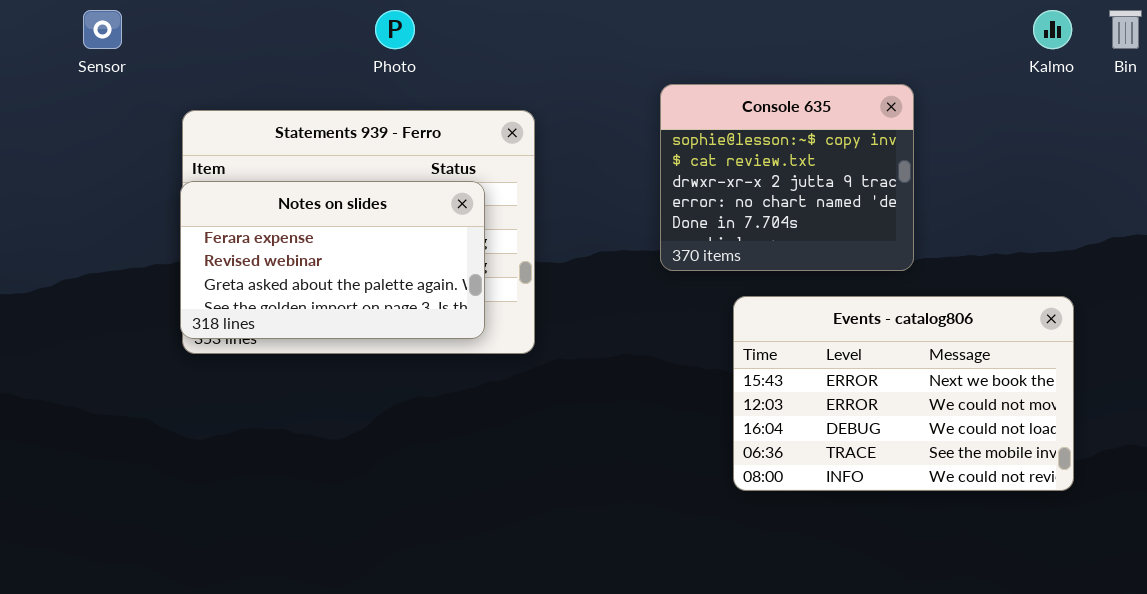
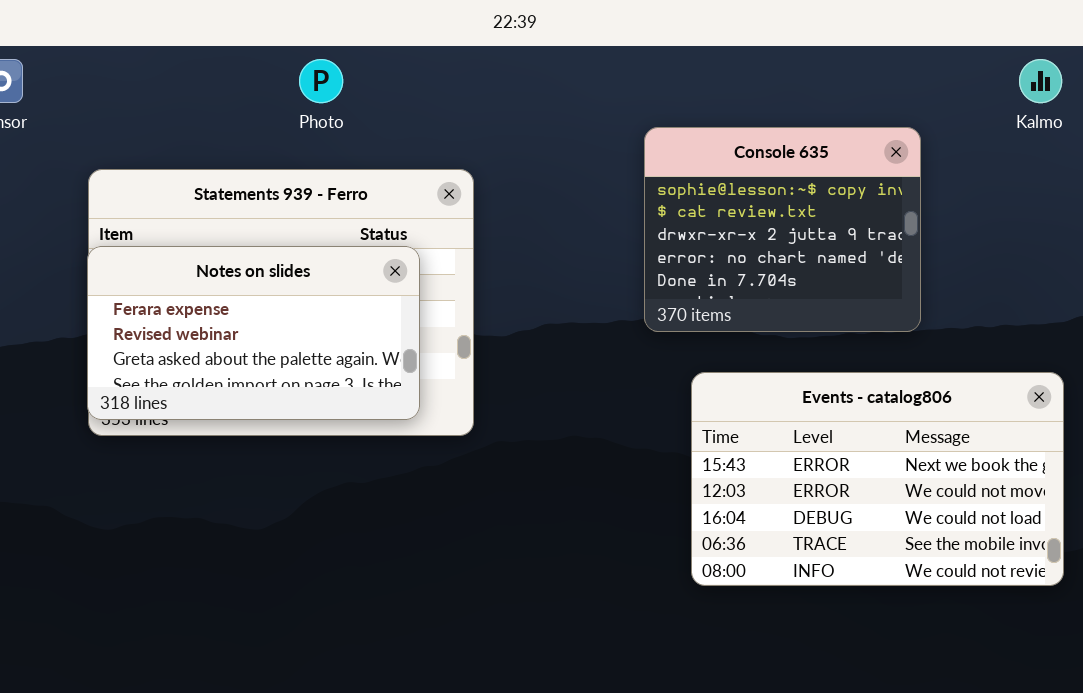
Console 635: [660,84,914,271] -> [644,127,921,332], moved

